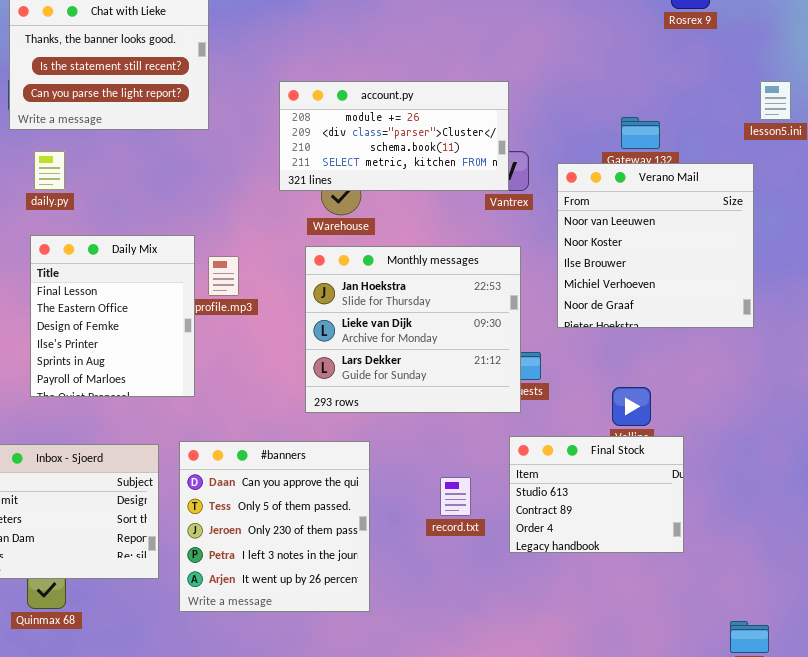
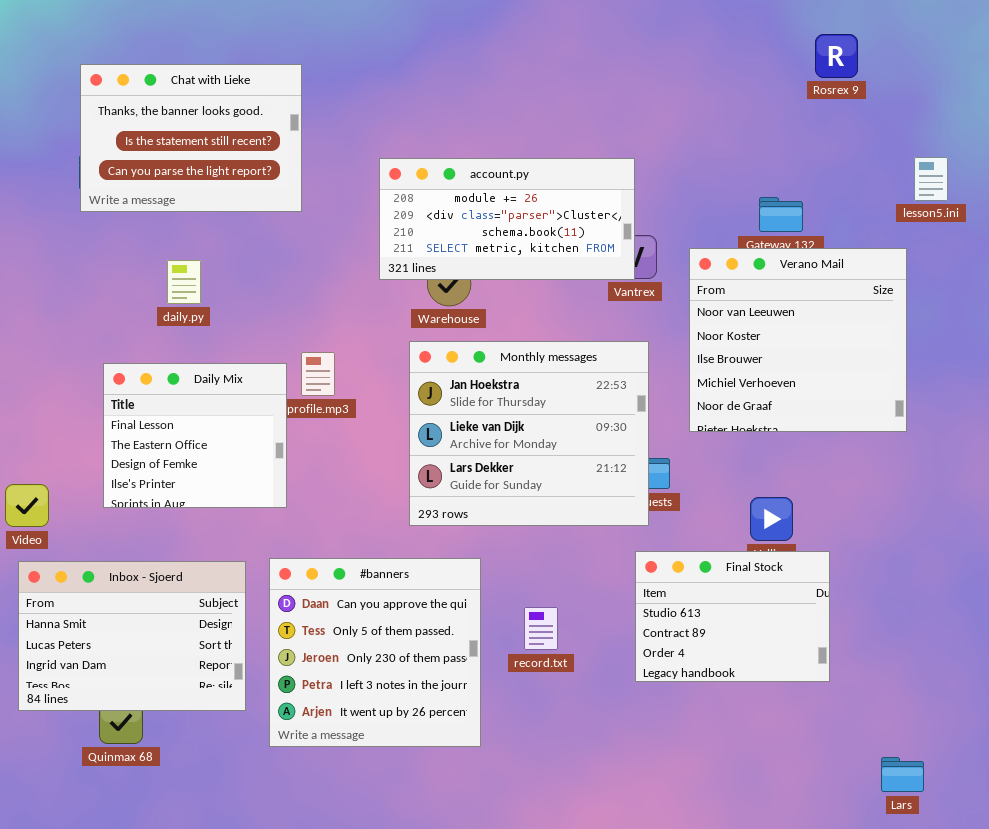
daily.py: [34,151,65,190] -> [167,260,201,304], moved
Daily Mix: [30,235,195,397] -> [103,363,287,508], resized
record.txt: [440,477,471,516] -> [524,607,558,650], moved

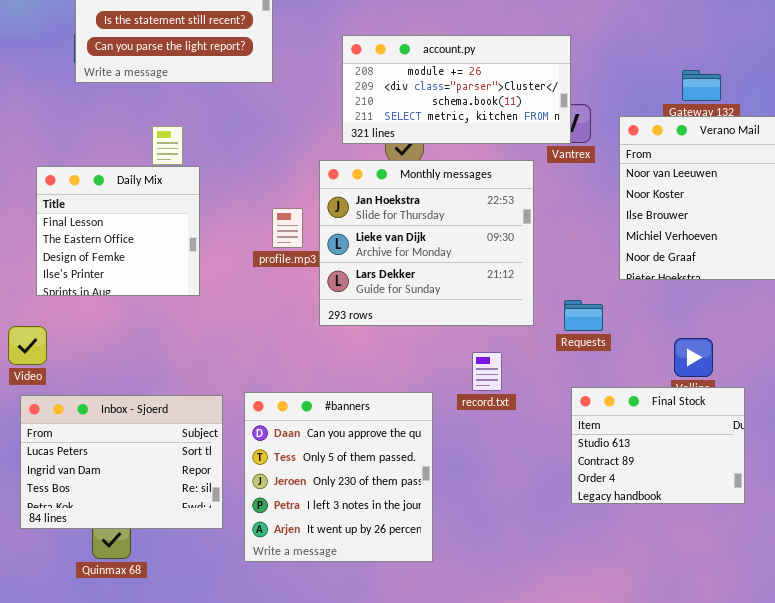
Monthly messages: [409,341,649,526] -> [319,160,534,326], moved
Daily Mix: [103,363,287,508] -> [36,166,200,296], moved
Inbox - Sjoerd: [18,561,246,711] -> [20,395,223,529], scrolled down 1 row
record.txt: [524,607,558,650] -> [472,352,502,391], moved

